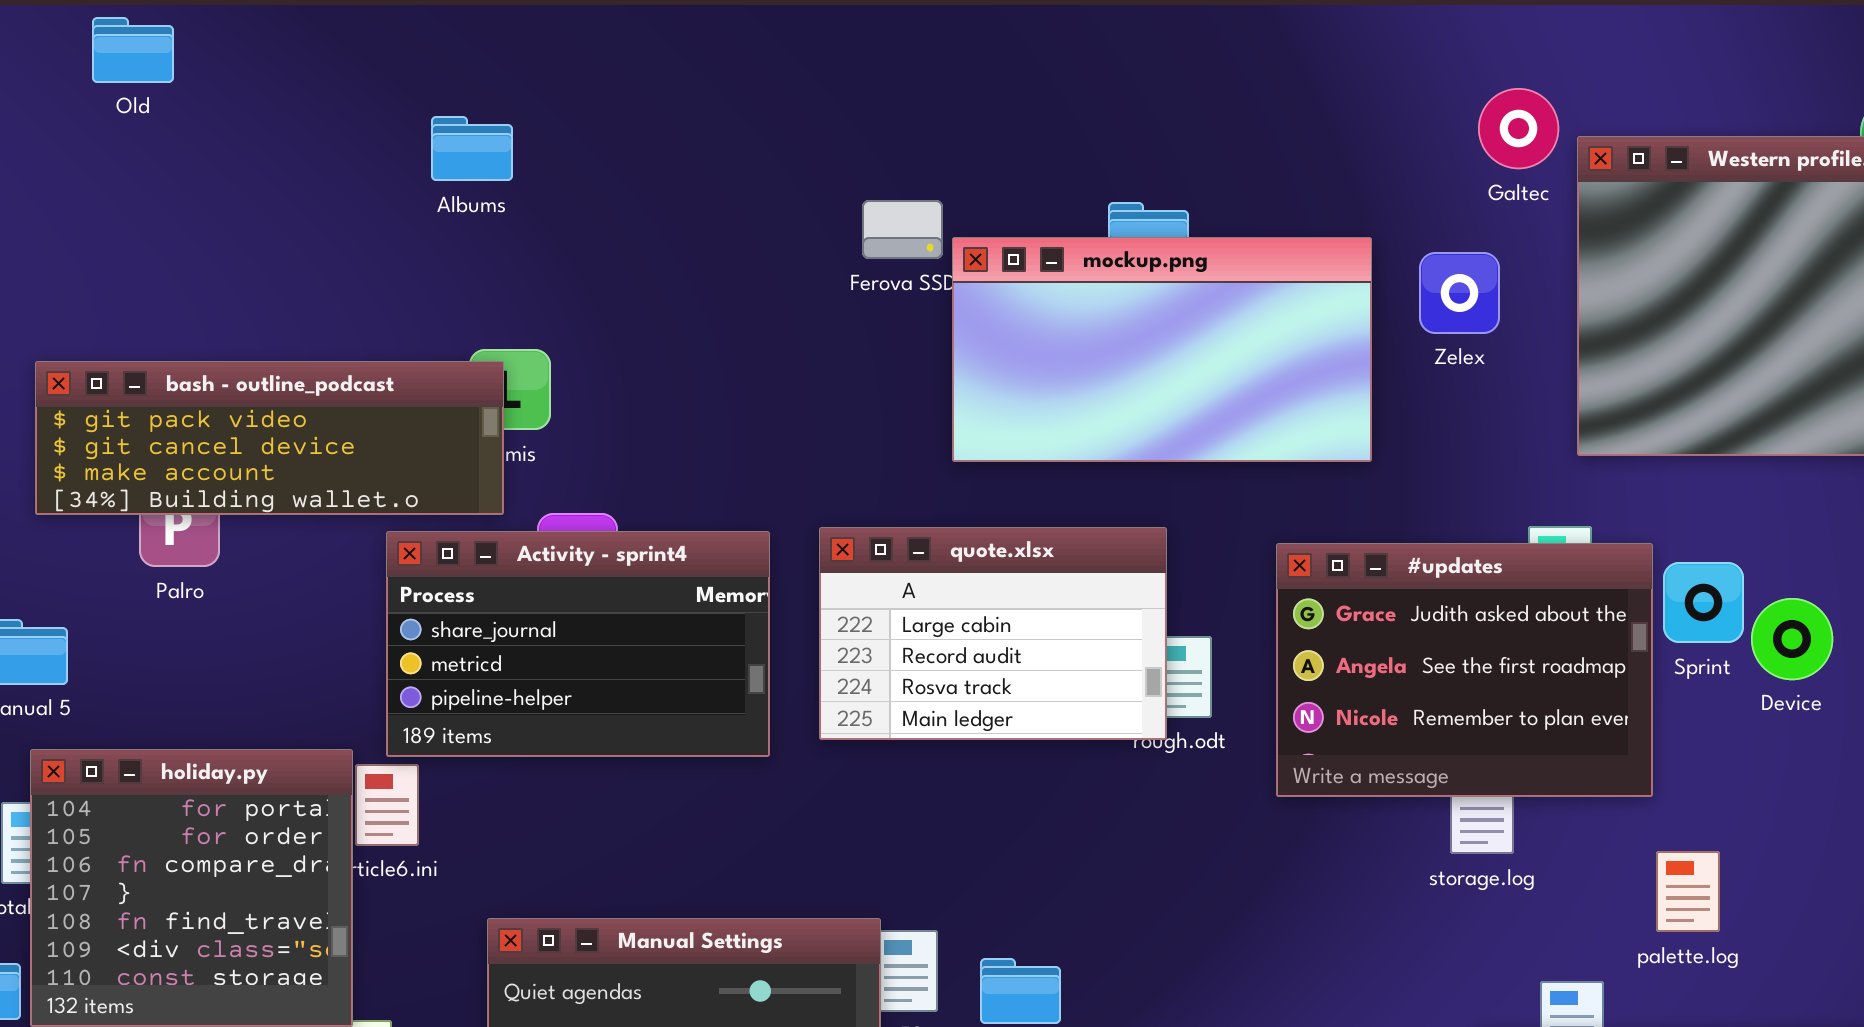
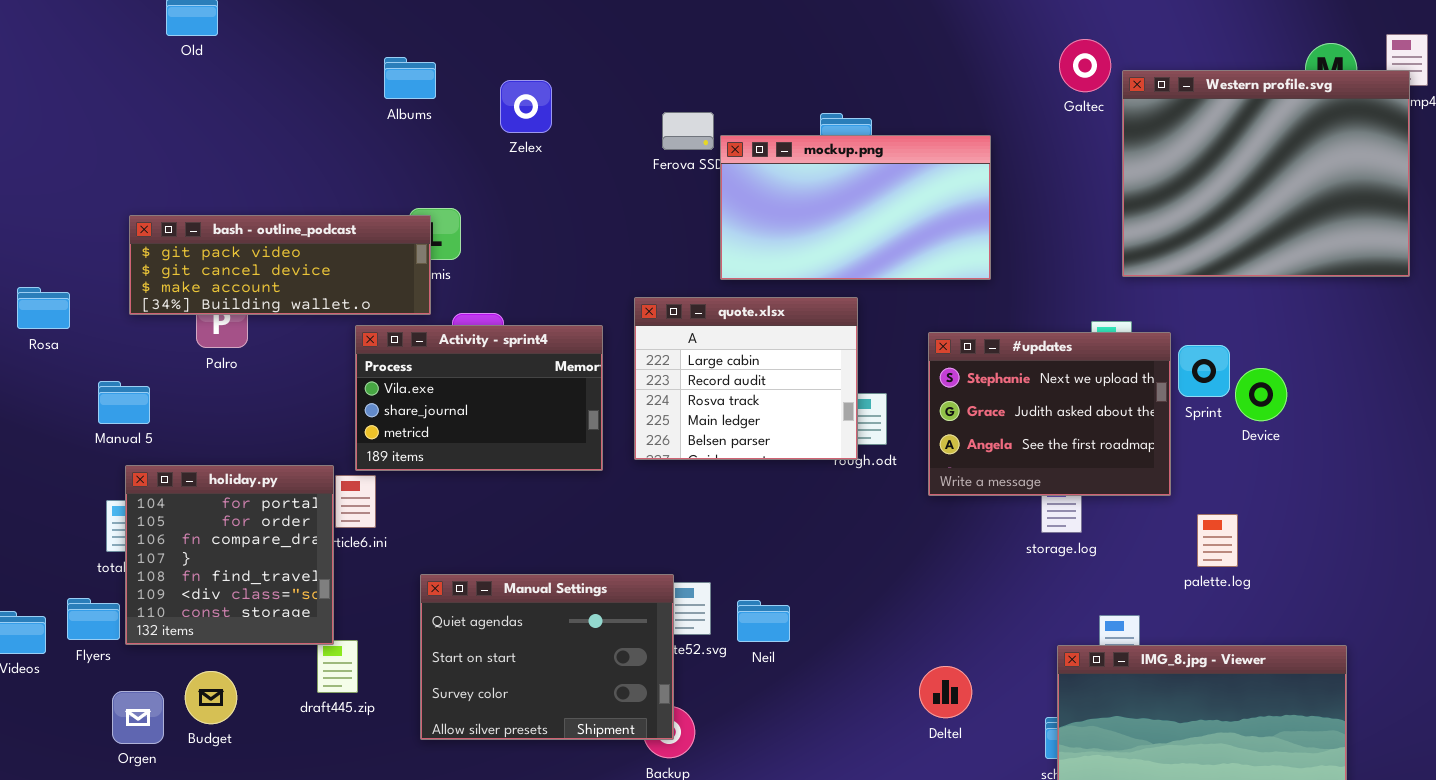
Zelex: [1419,252,1500,334] -> [500,80,552,133], moved
quote.xlsx: [819,527,1167,740] -> [634,297,858,460], resized
Activity - sprint4: [386,531,770,757] -> [355,325,603,471], scrolled up 1 row
#updates: [1276,543,1653,797] -> [928,332,1171,496], scrolled up 1 row
palette.log: [1656,851,1720,932] -> [1197,514,1238,567], moved

